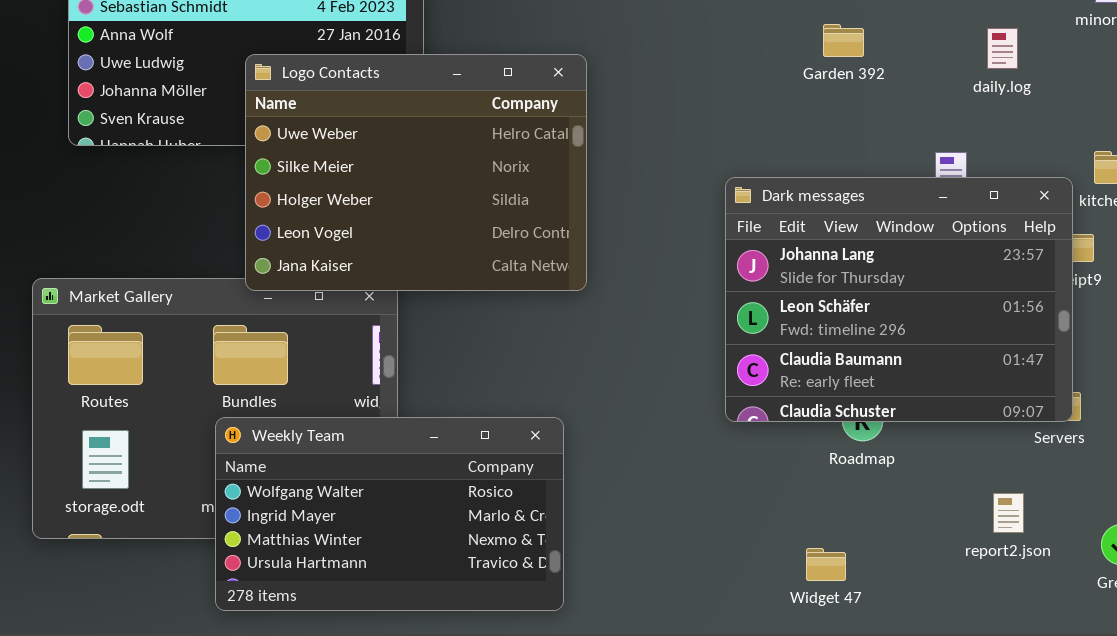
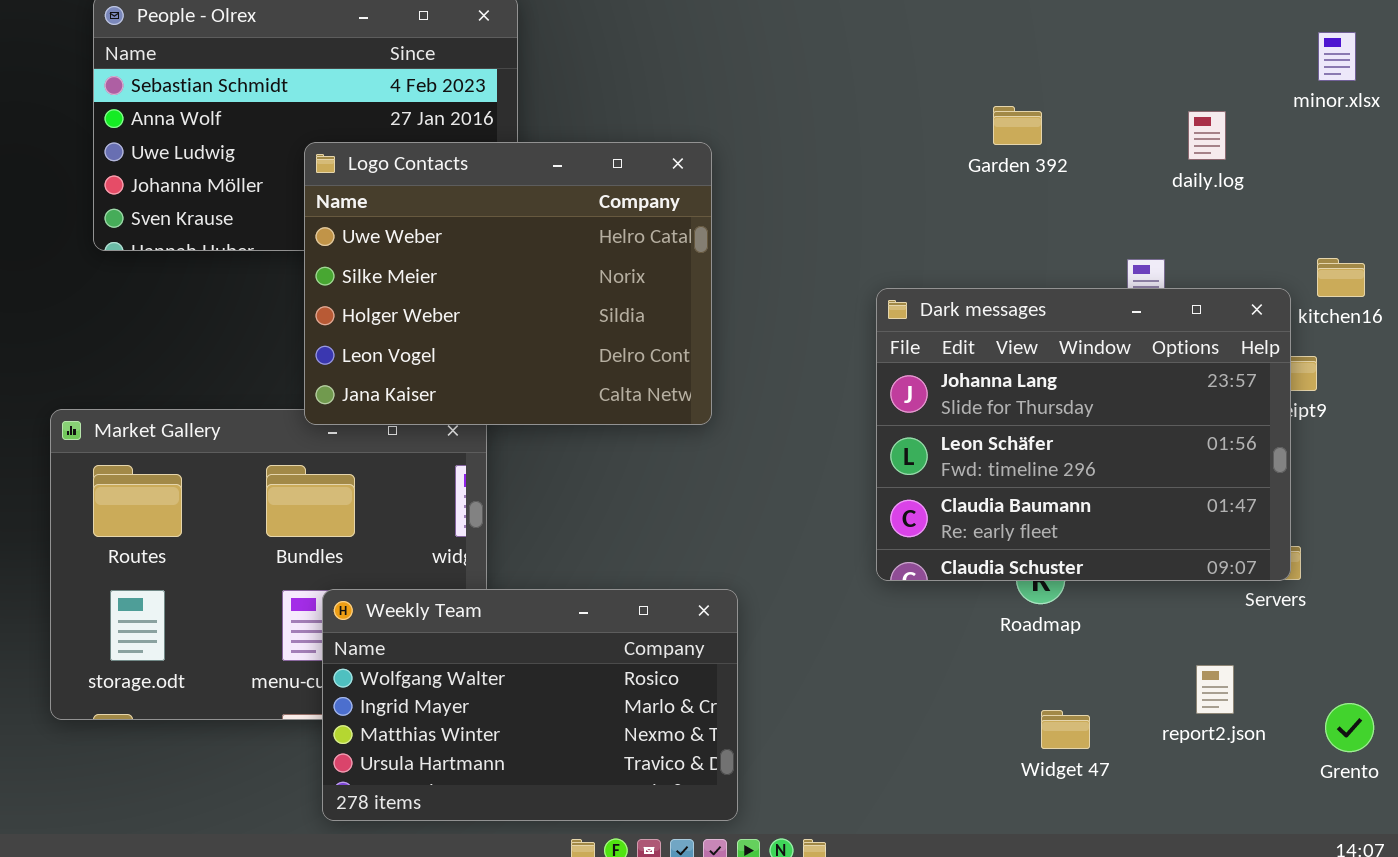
Weekly Team: [215,417,564,611] -> [322,589,738,821], moved
Widget 47: [806,548,846,581] -> [1041,710,1090,749], moved

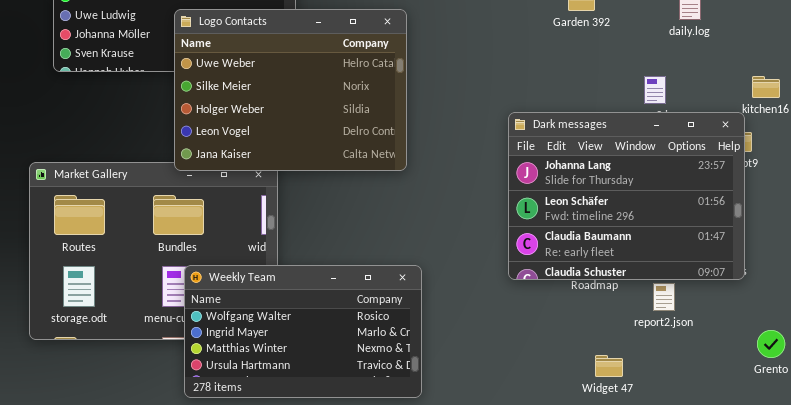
Dark messages: [876,288,1291,581] -> [508,112,745,280], moved
report2.json: [1196,665,1234,714] -> [653,283,675,311], moved
Widget 47: [1041,710,1090,749] -> [595,355,623,377], moved

